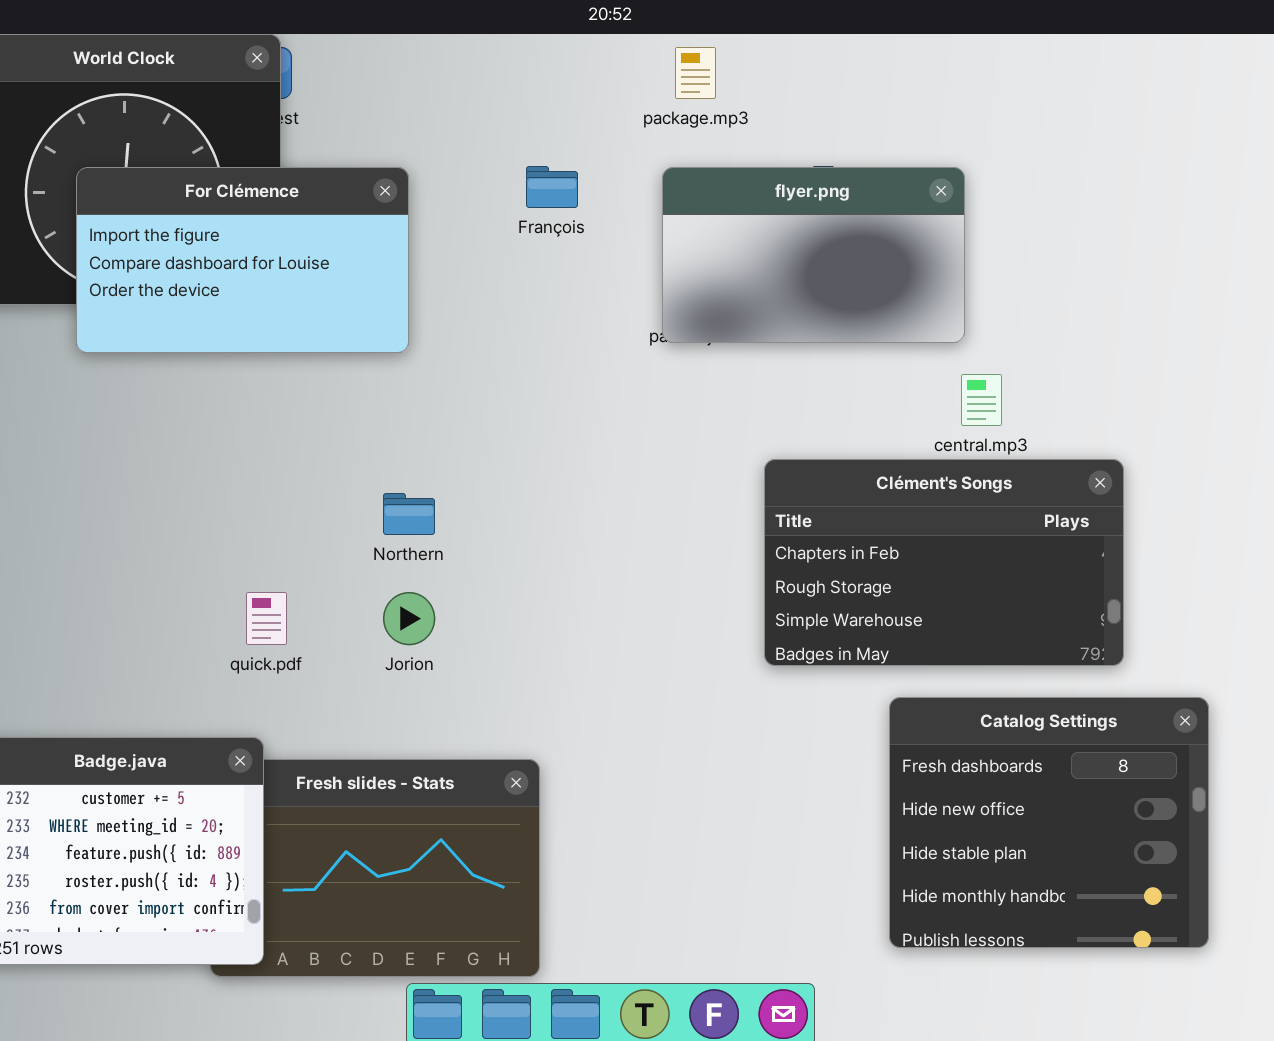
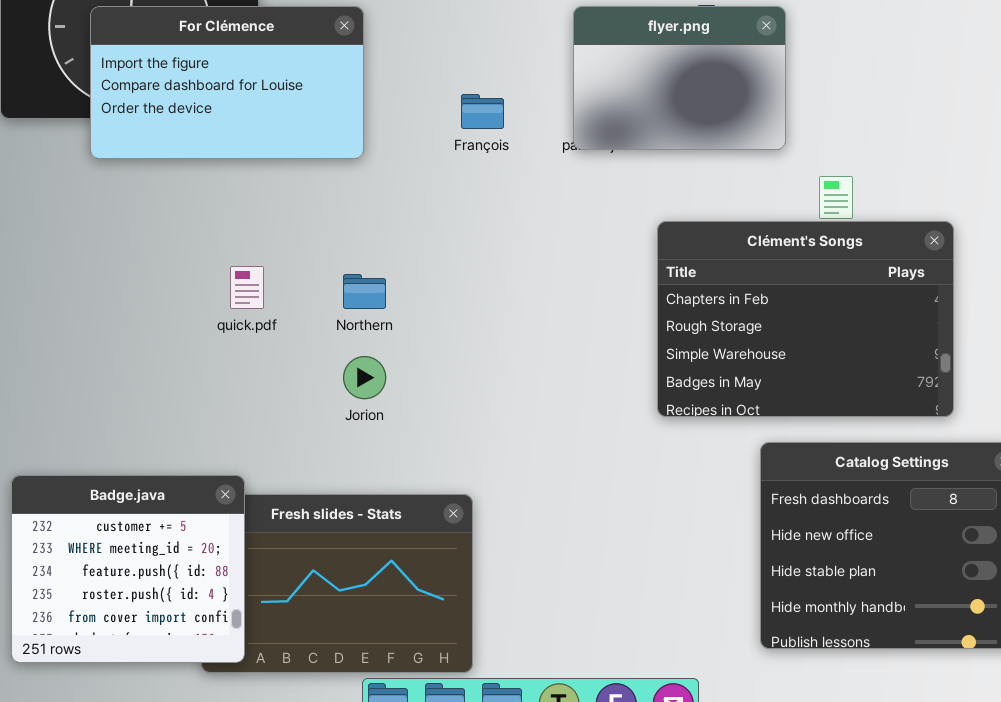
François: [526,166,578,208] -> [461,94,504,129], moved
flyer.png: [662,167,965,343] -> [573,6,786,150], resized
Clément's Songs: [764,459,1124,666] -> [657,221,954,417], resized
quick.pdf: [246,592,287,645] -> [230,266,264,309], moved

